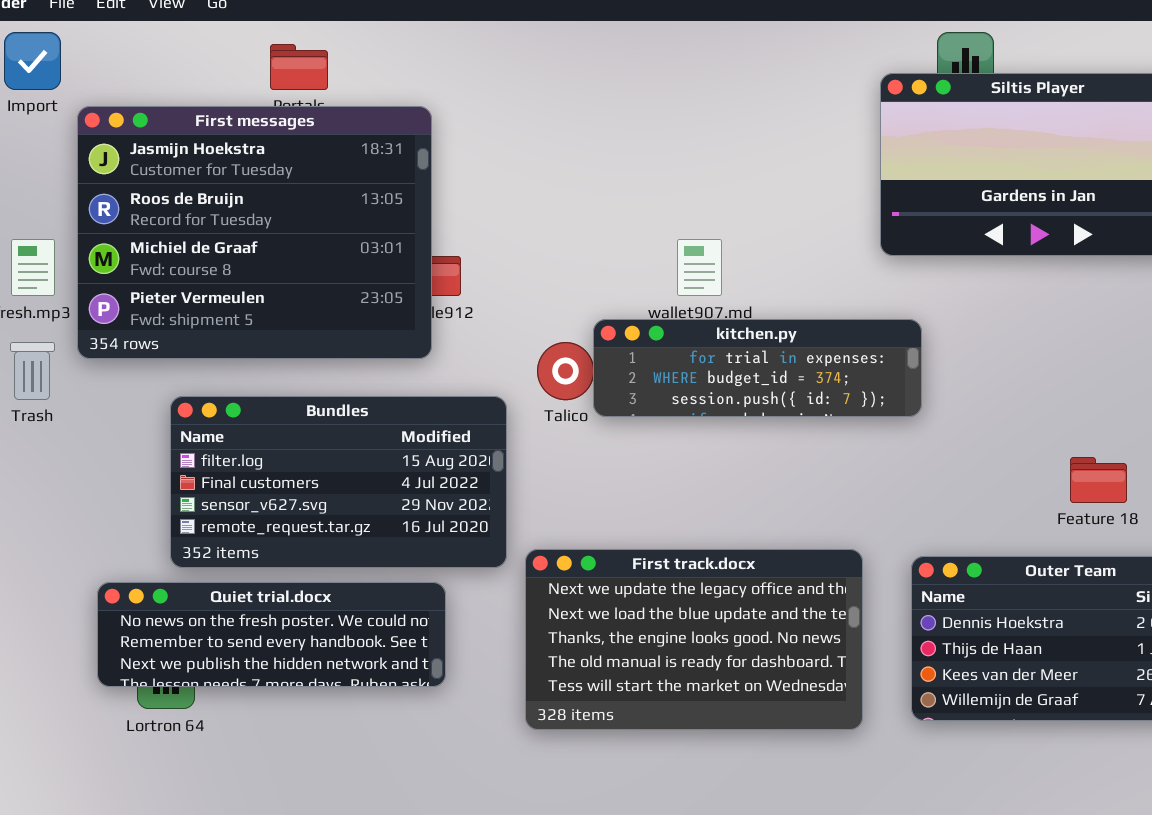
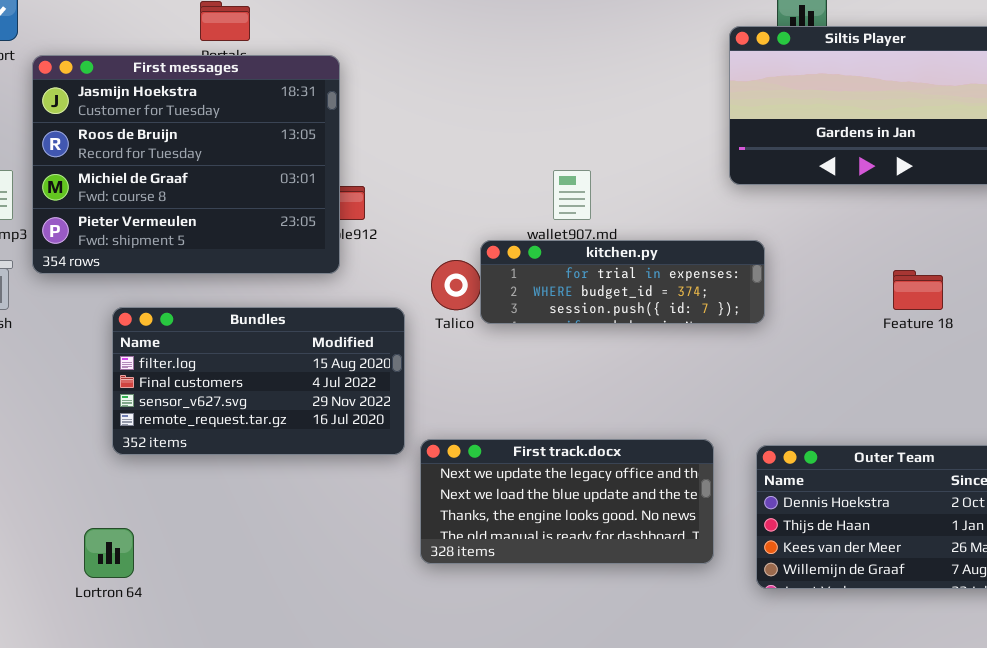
Feature 18: [1070,457,1127,503] -> [893,270,943,310], moved
First track.docx: [525,549,863,730] -> [420,439,714,564], resized
Quiet trial.docx: [97,582,446,687] -> none, closed

